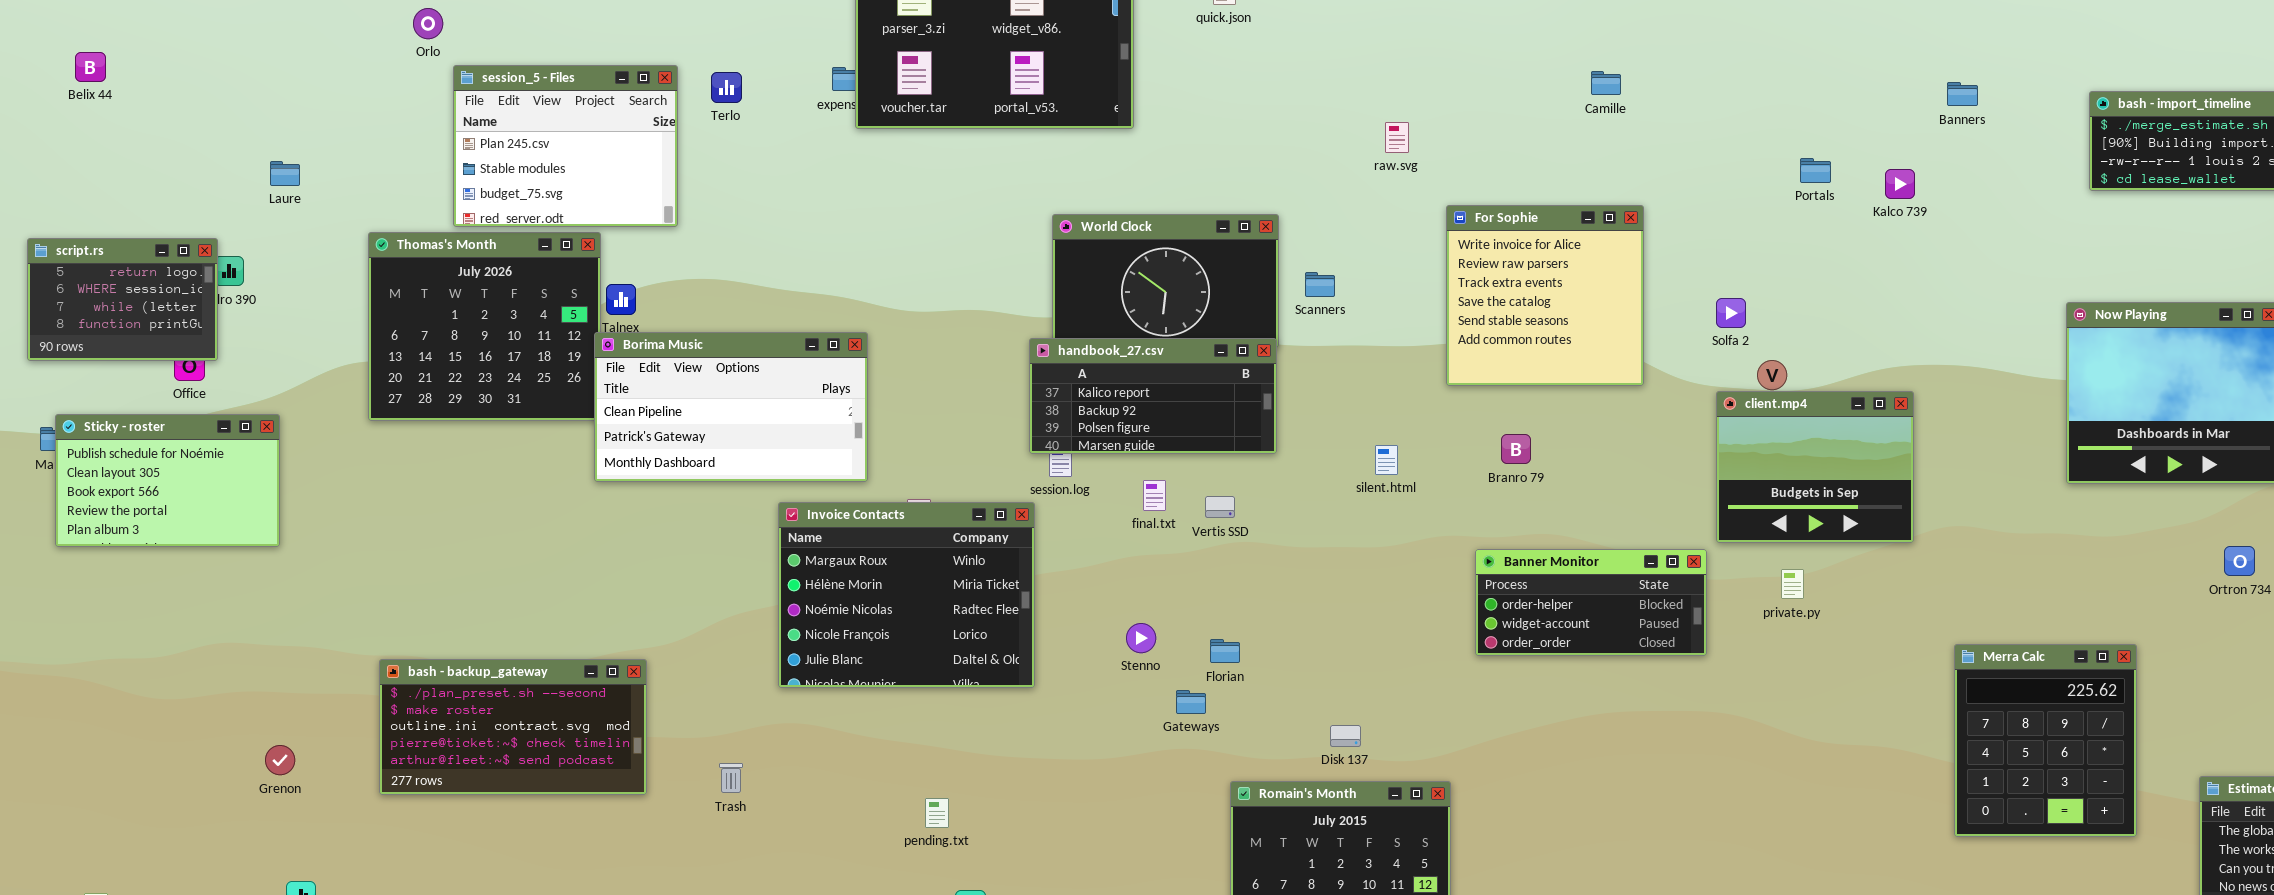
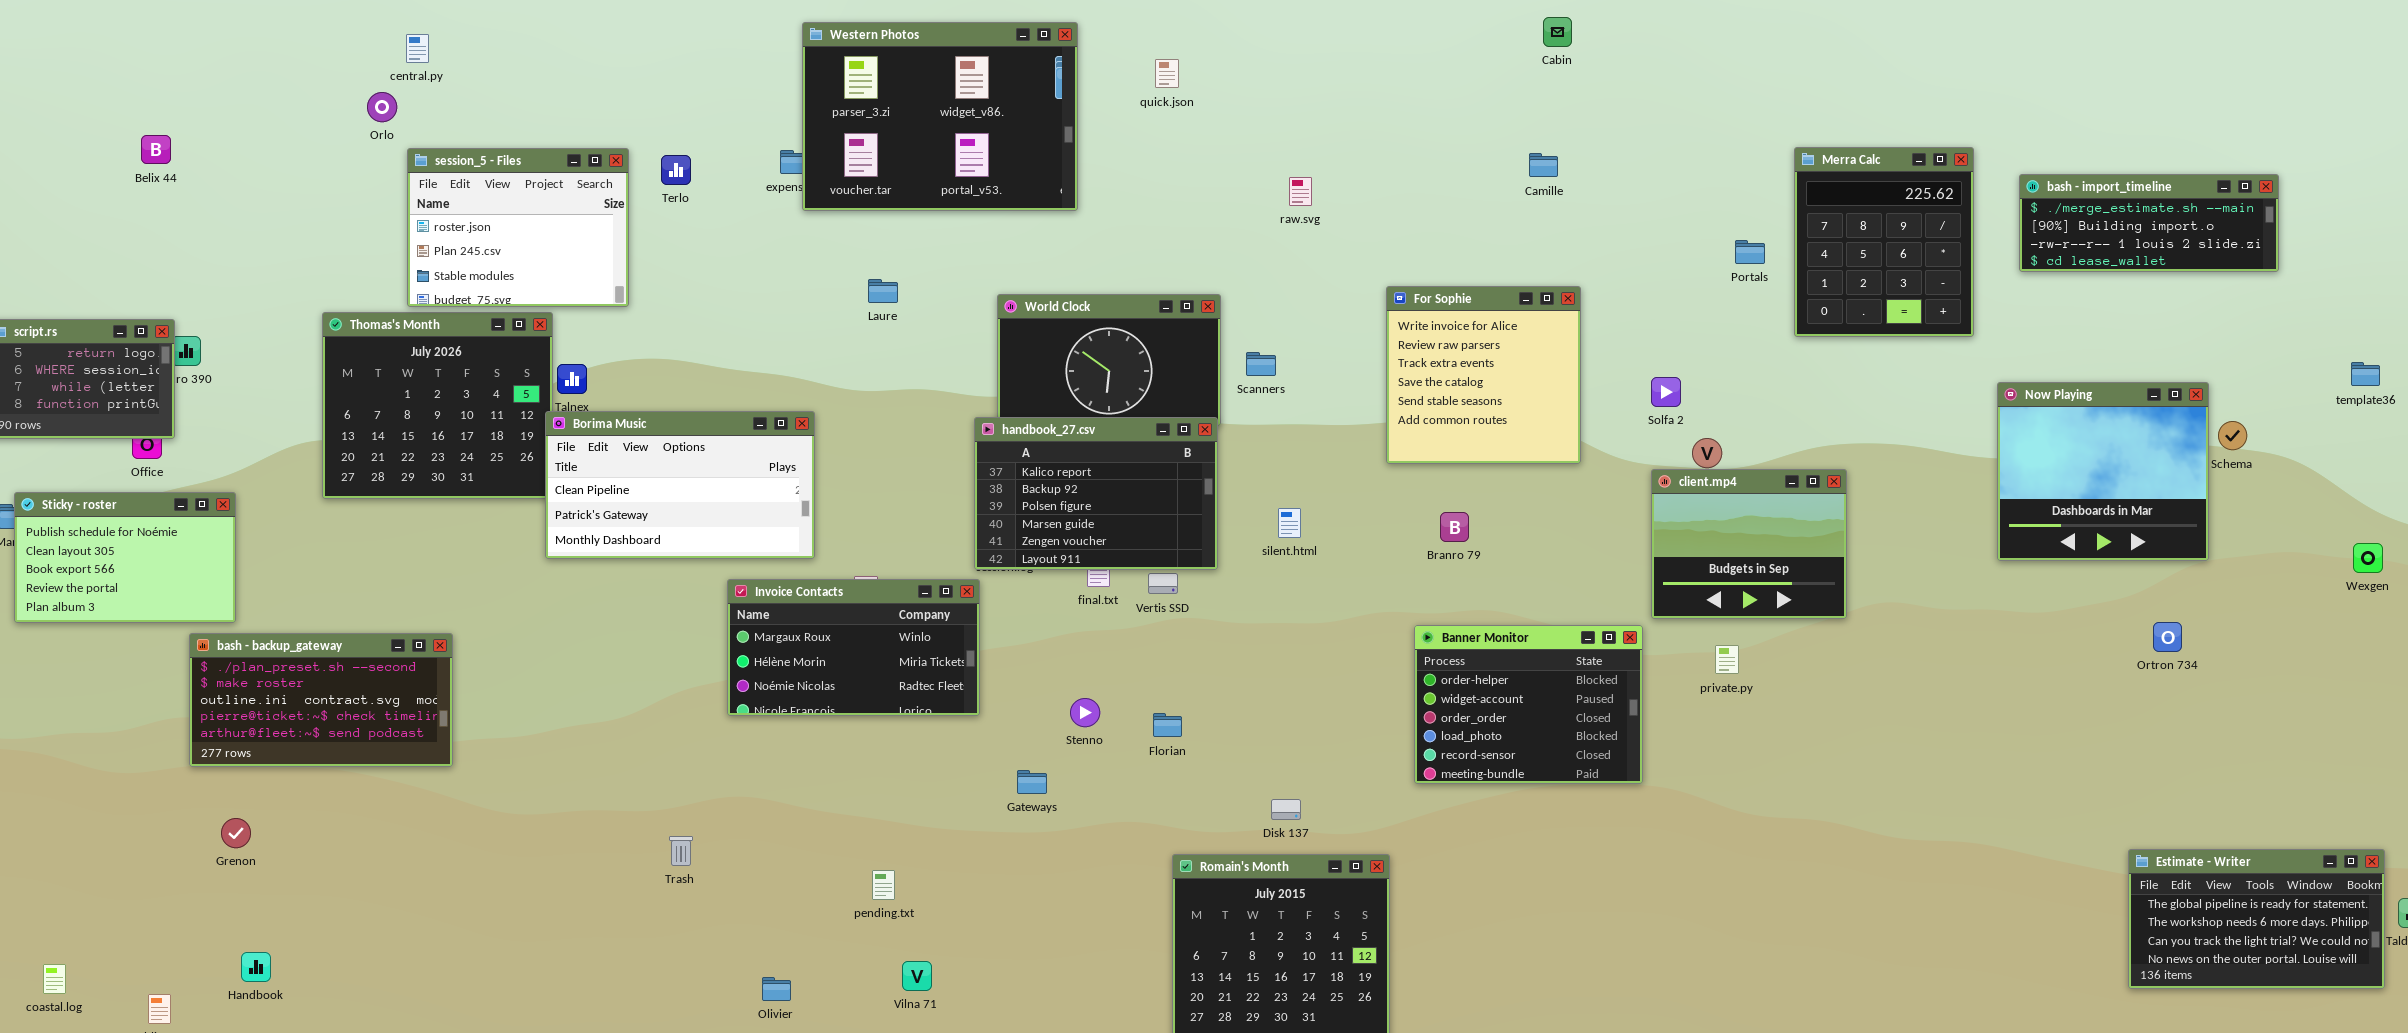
Belix 44: [75,52,106,82] -> [141,135,171,164], moved
session_5 - Files: [453,65,678,227] -> [407,148,629,307], scrolled up 1 row
raw.svg: [1385,122,1409,153] -> [1289,177,1312,206], moved
Laure: [270,161,300,186] -> [868,279,898,303], moved
handbook_27.csv: [1029,338,1277,454] -> [974,417,1218,570], resized
silent.html: [1375,445,1398,475] -> [1278,508,1301,538], moved
Invoice Contacts: [778,502,1035,688] -> [727,579,980,716], resized
Banner Monitor: [1475,549,1707,656] -> [1414,625,1643,784], resized
Merra Calc: [1954,644,2137,837] -> [1794,147,1974,337], moved
bash - backup_gateway: [379,659,647,795] -> [189,633,453,767], moved
Gateways: [1176,690,1206,714] -> [1017,770,1047,794], moved

